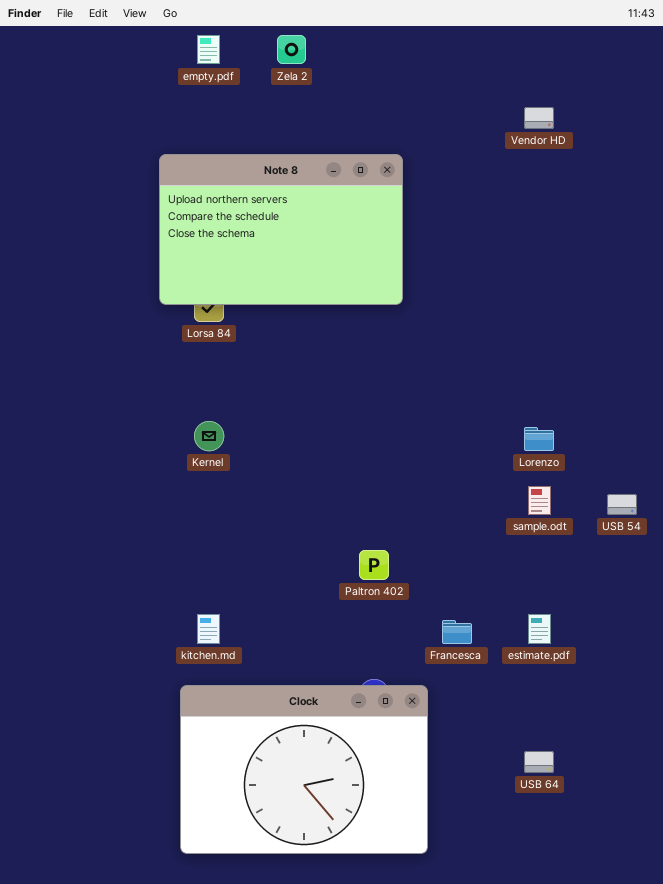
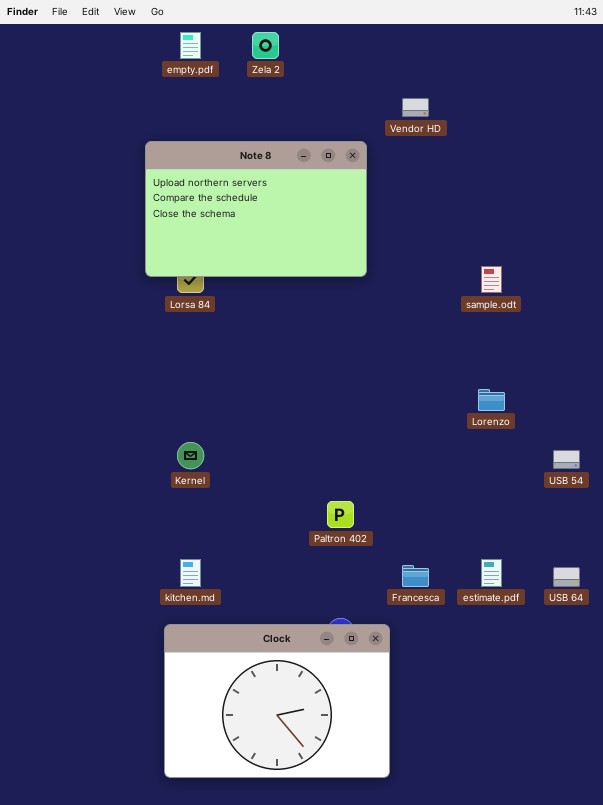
Vendor HD: [524,107,554,129] -> [402,98,429,117], moved
Kernel: [194,421,224,451] -> [177,442,204,469], moved
sample.odt: [528,486,551,515] -> [481,266,502,293], moved
USB 64: [524,751,554,773] -> [553,567,580,587], moved

